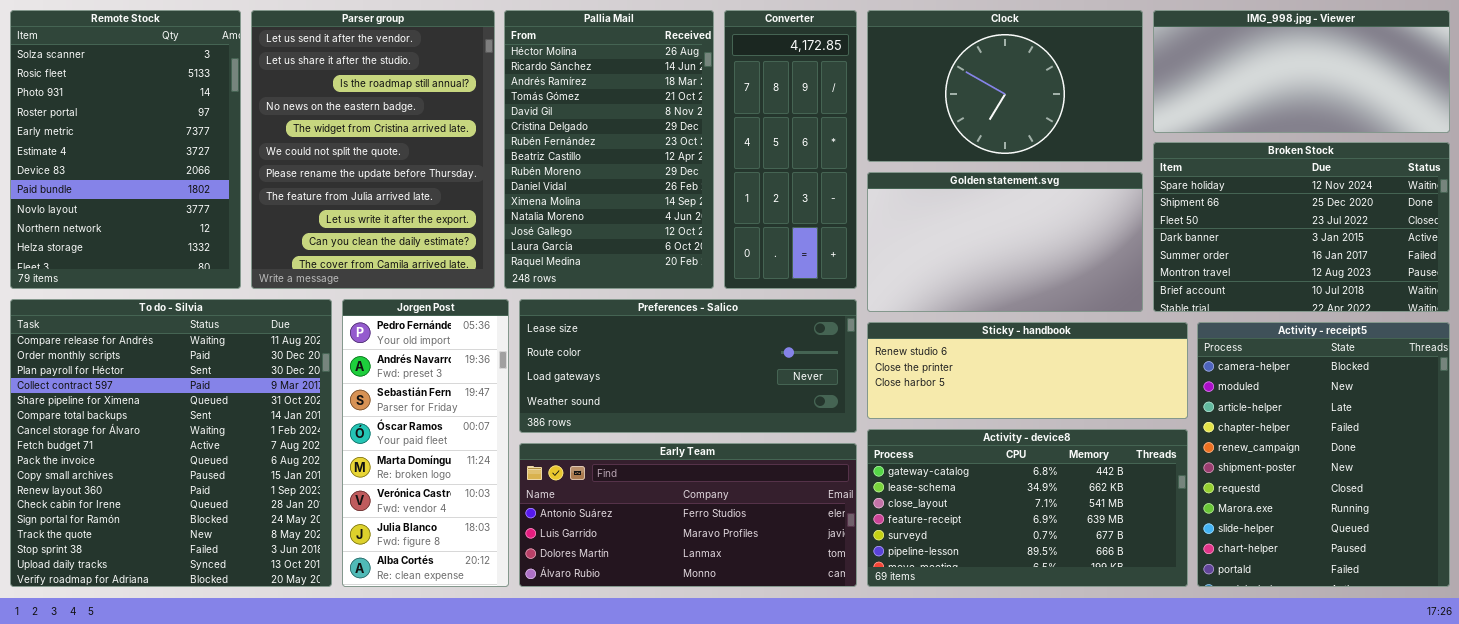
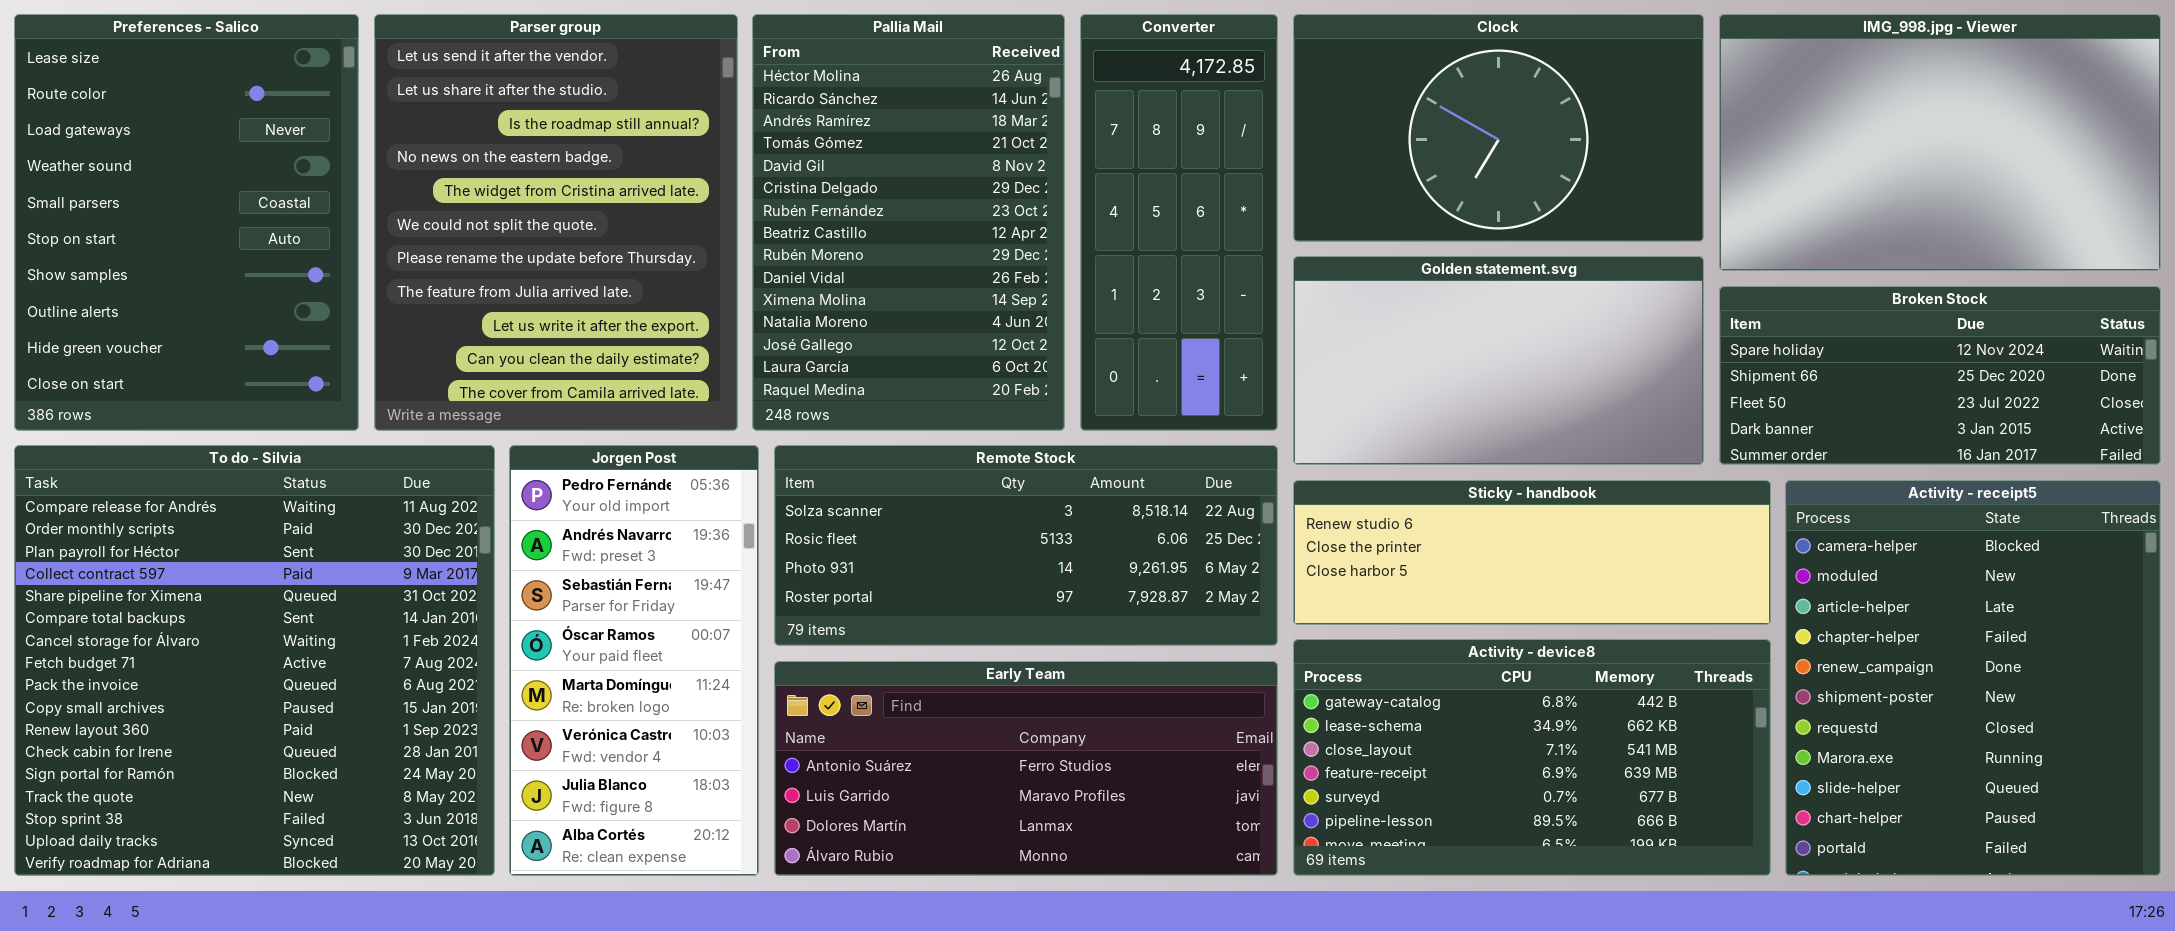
Remote Stock: [10,10,241,289] -> [774,445,1278,646], moved, resized
IMG_998.jpg - Viewer: [1153,10,1450,133] -> [1719,14,2161,271], resized
Broken Stock: [1153,142,1450,312] -> [1719,286,2161,465], resized
Preferences - Salico: [519,299,857,433] -> [14,14,359,431], moved, resized

